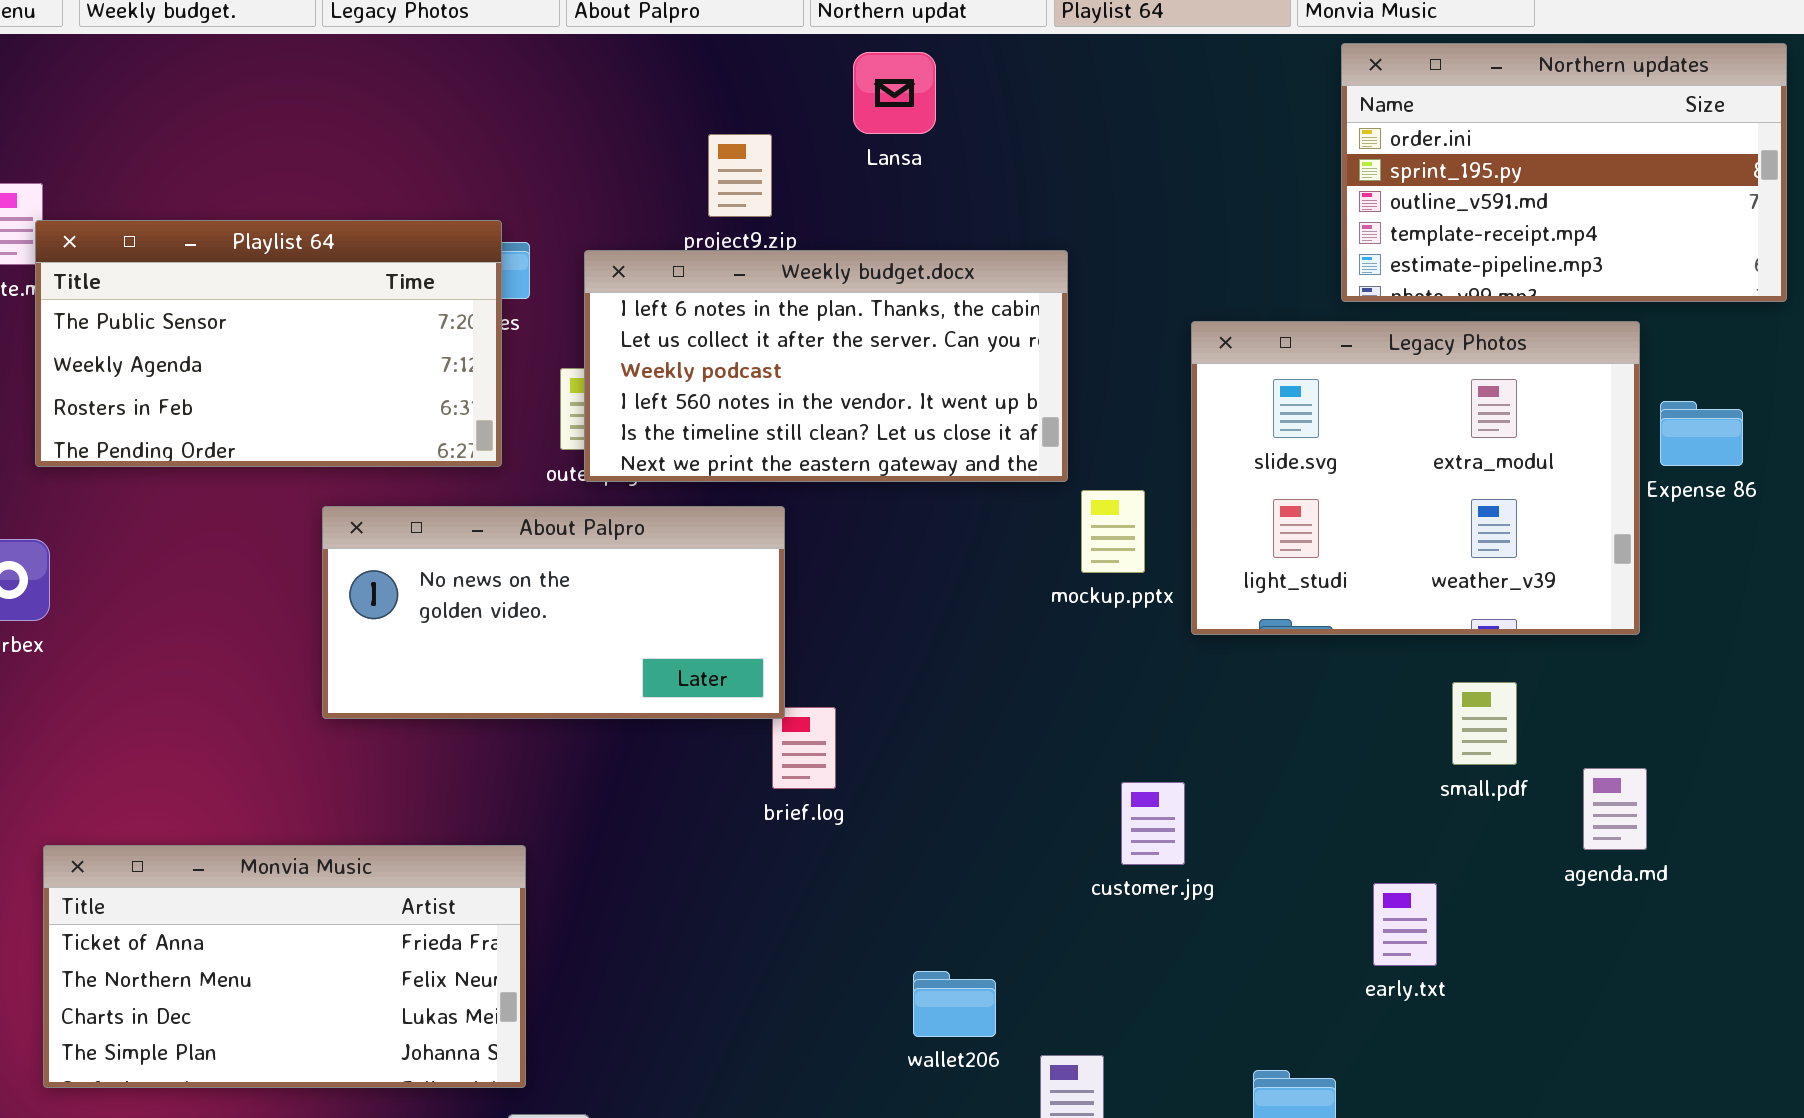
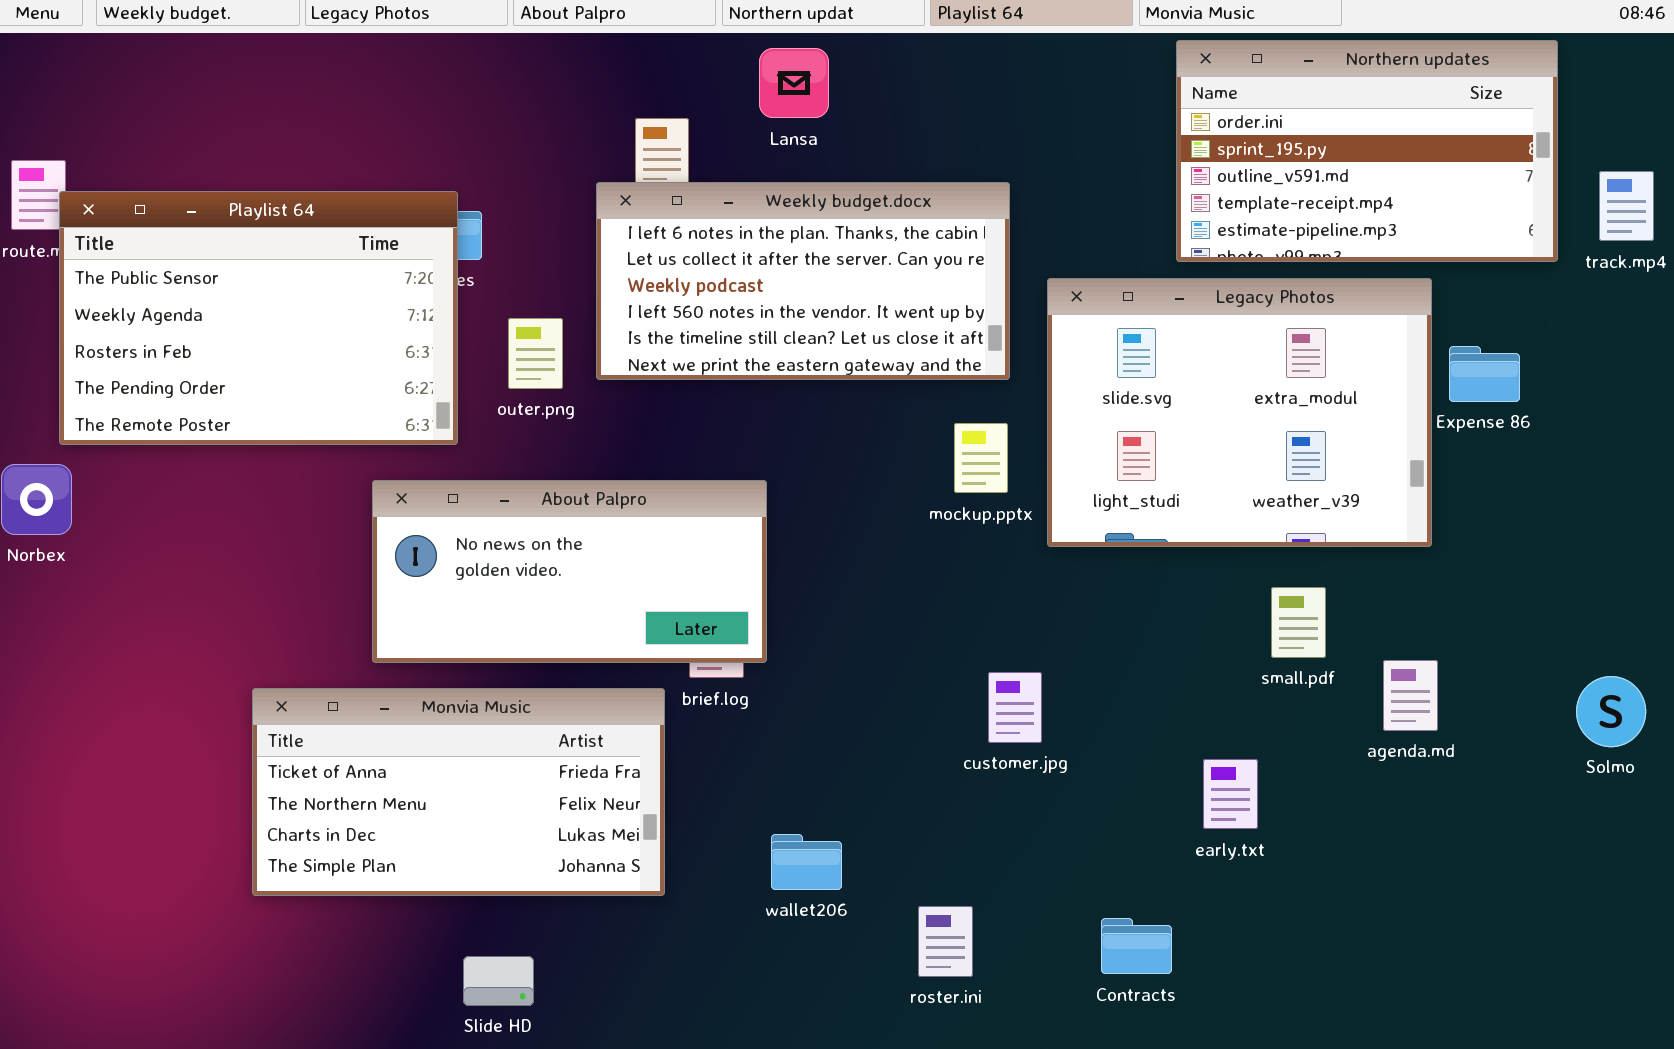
Playlist 64: [35,220,502,467] -> [59,191,458,445], resized
Weekly budget.docx: [584,250,1068,482] -> [596,182,1010,380], moved
About Palpro: [322,506,785,719] -> [372,480,767,663], moved
Monvia Music: [43,845,526,1088] -> [252,688,665,896], moved
wallet206: [913,971,996,1037] -> [771,834,842,890], moved

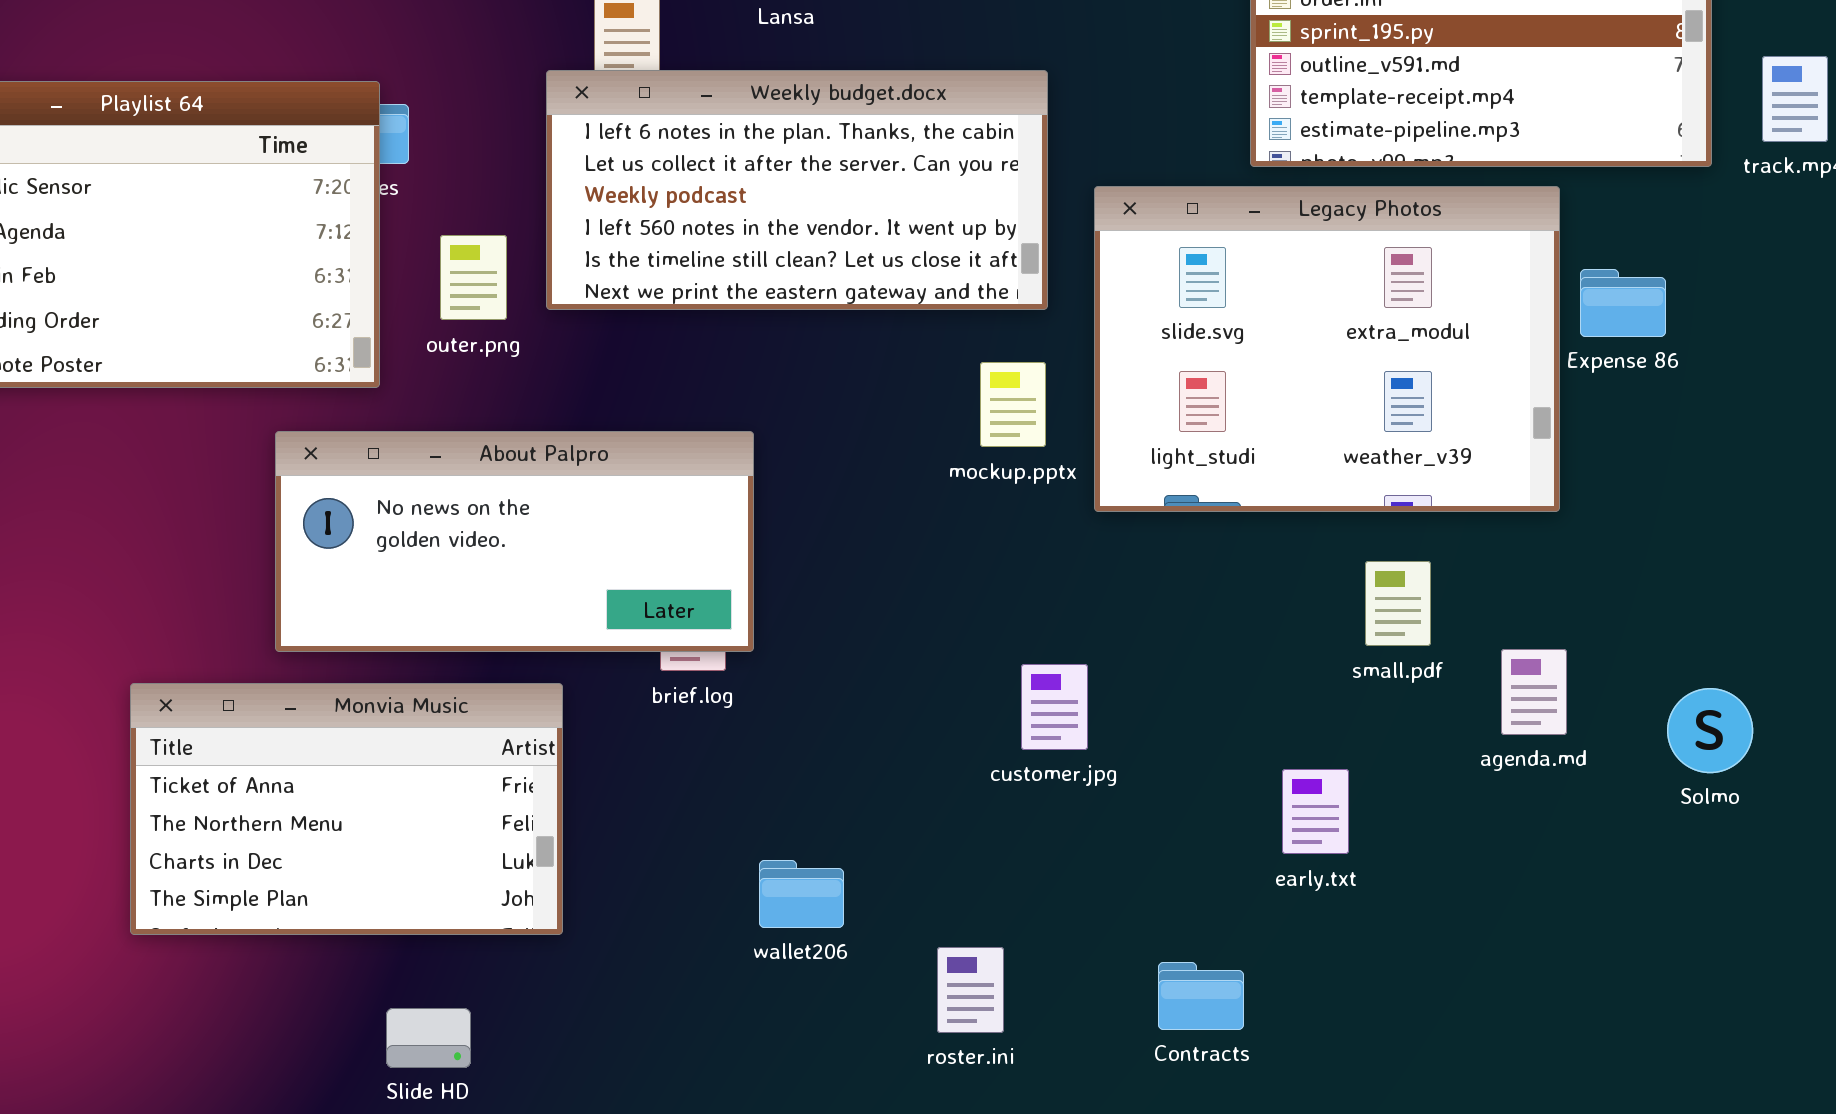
Solmo: [1576,676,1646,747] -> [1667,688,1753,773], moved
Monvia Music: [252,688,665,896] -> [130,683,563,935], resized

